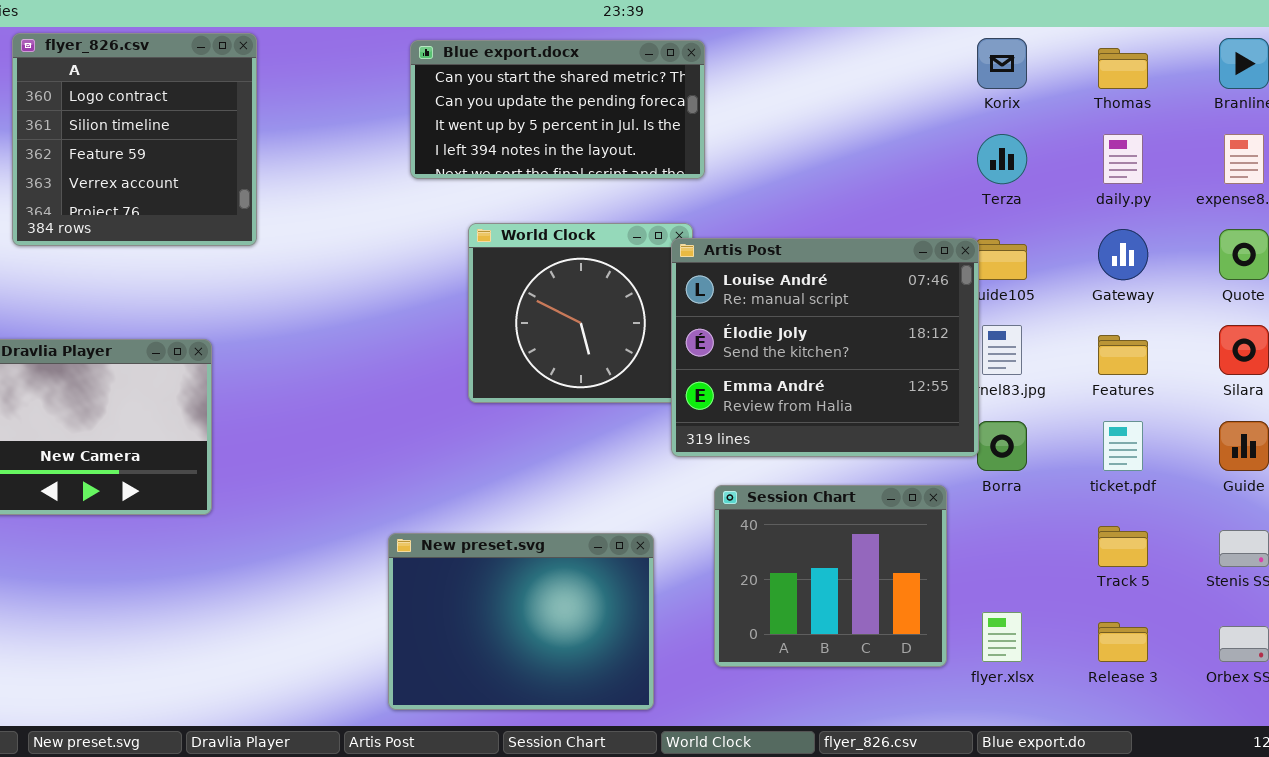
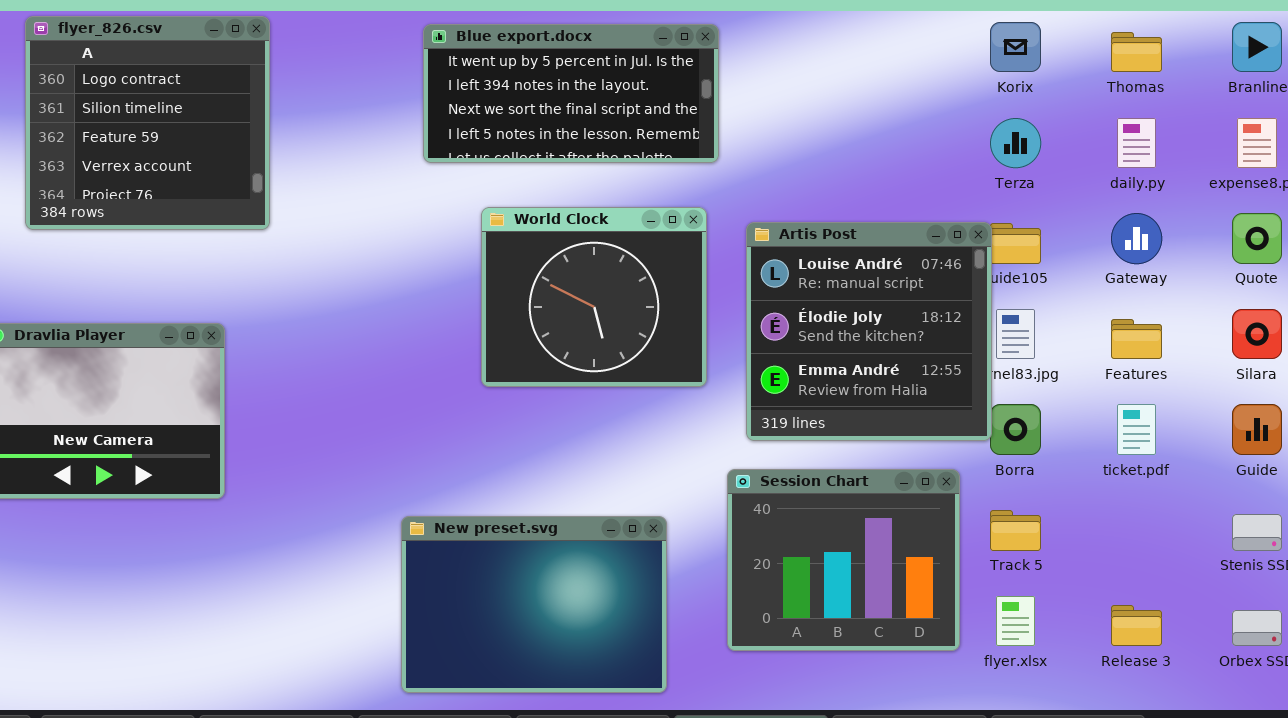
Blue export.docx: [410,40,705,179] -> [423,24,719,163], scrolled down 2 rows
Artis Post: [671,238,979,457] -> [746,222,992,441], resized
Track 5: [1098,526,1148,567] -> [990,510,1041,551], moved

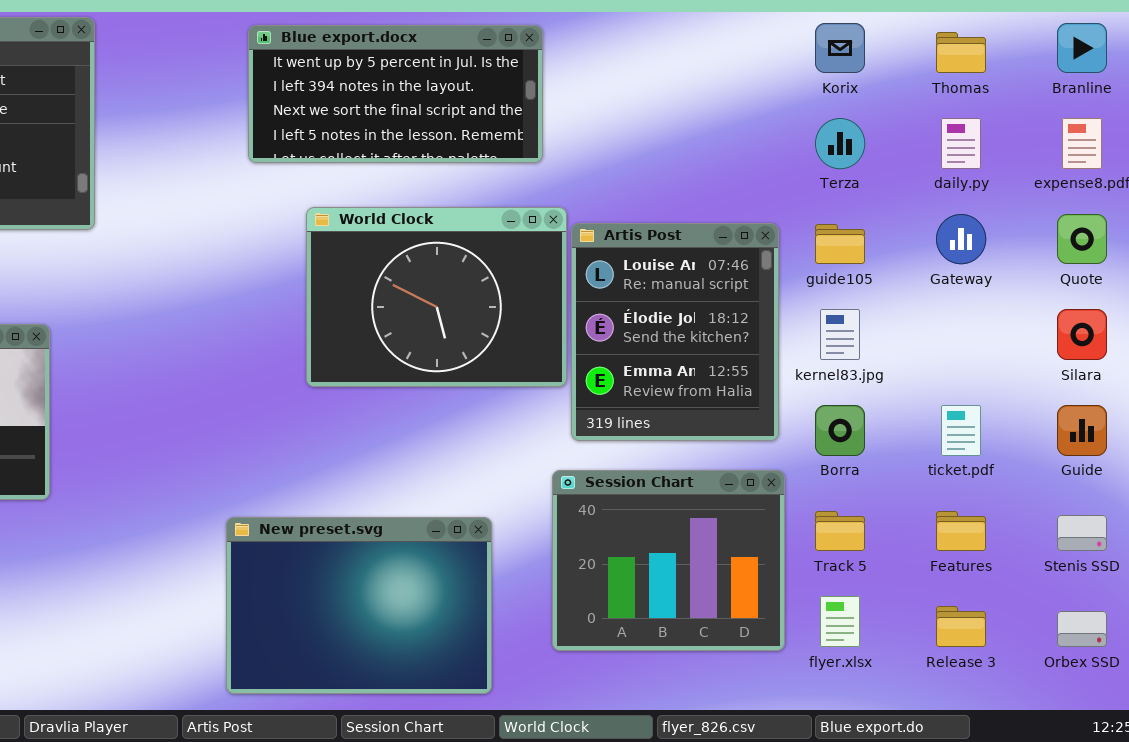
World Clock: [481,207,707,387] -> [306,207,567,387], resized
Artis Post: [746,222,992,441] -> [571,223,779,441], resized
Features: [1111,319,1162,359] -> [936,511,986,551], moved

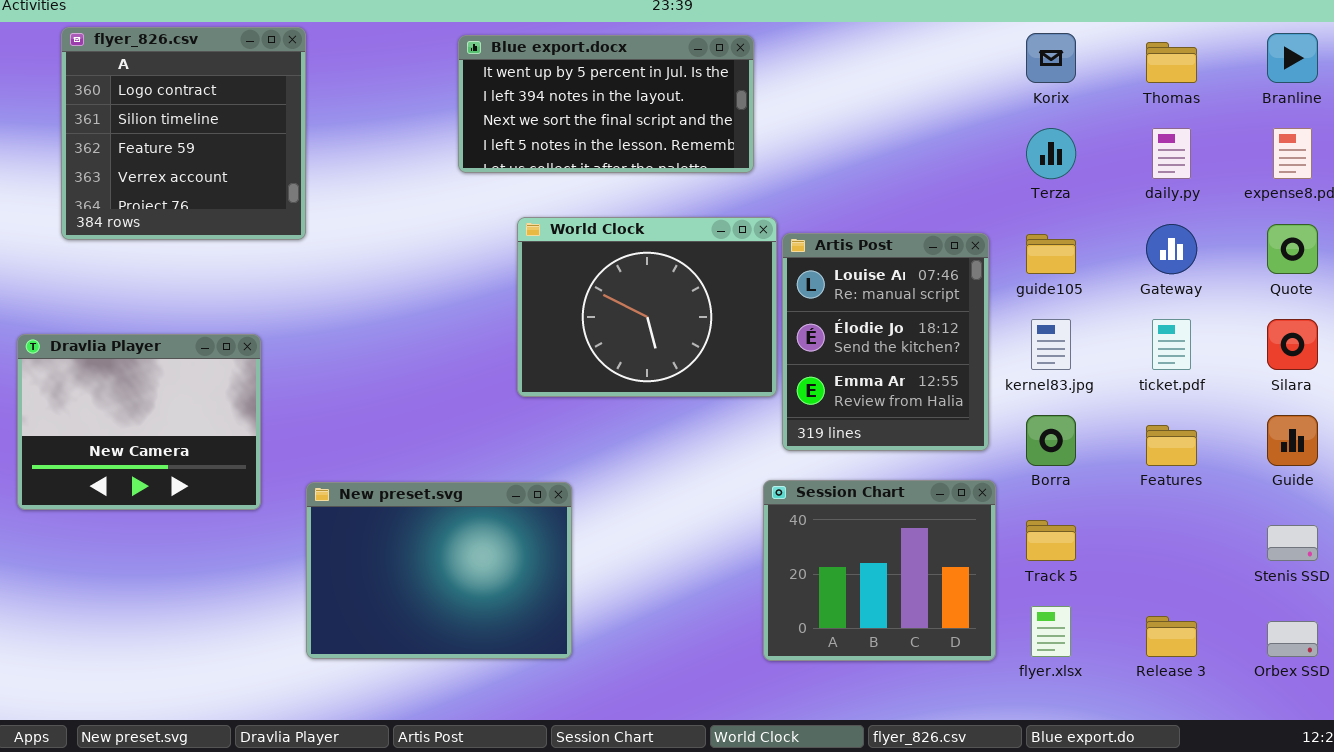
ticket.pdf: [941,405,981,456] -> [1152,319,1191,370], moved
Features: [936,511,986,551] -> [1146,425,1197,466], moved
New preset.svg: [226,517,492,694] -> [306,482,572,659], moved

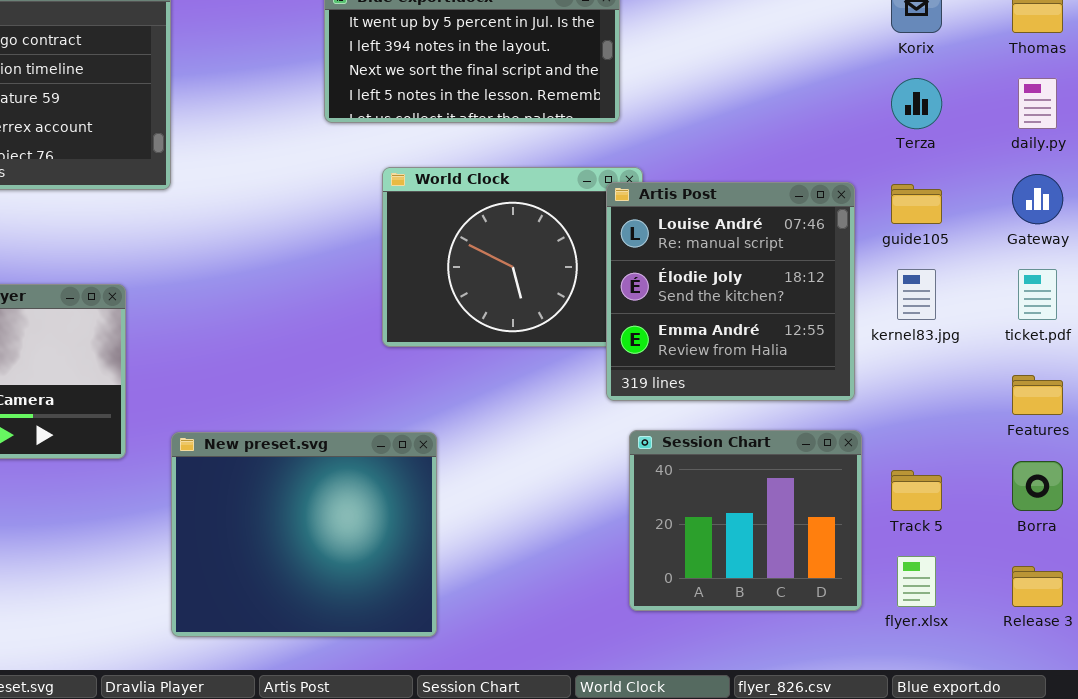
Artis Post: [782,233,989,451] -> [606,182,855,401], resized
Borra: [1026,415,1076,466] -> [1012,461,1063,511], moved
New preset.svg: [306,482,572,659] -> [171,432,437,637], resized

